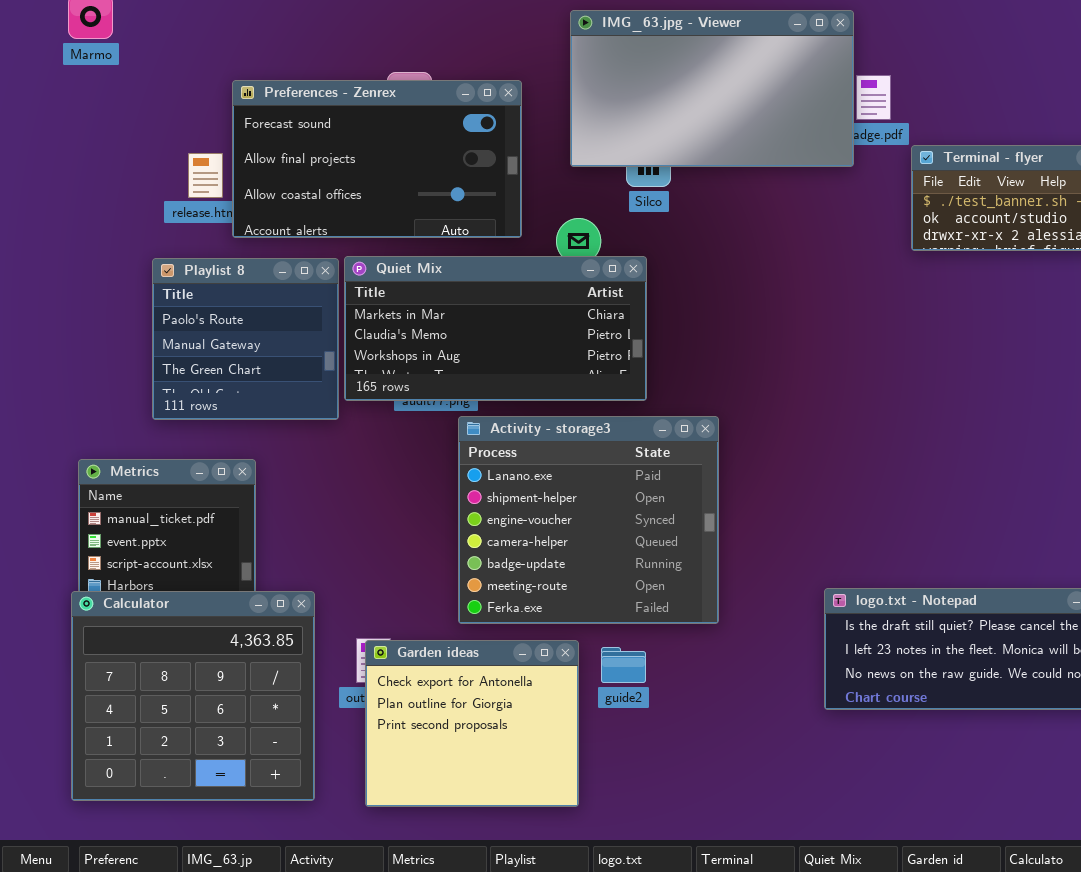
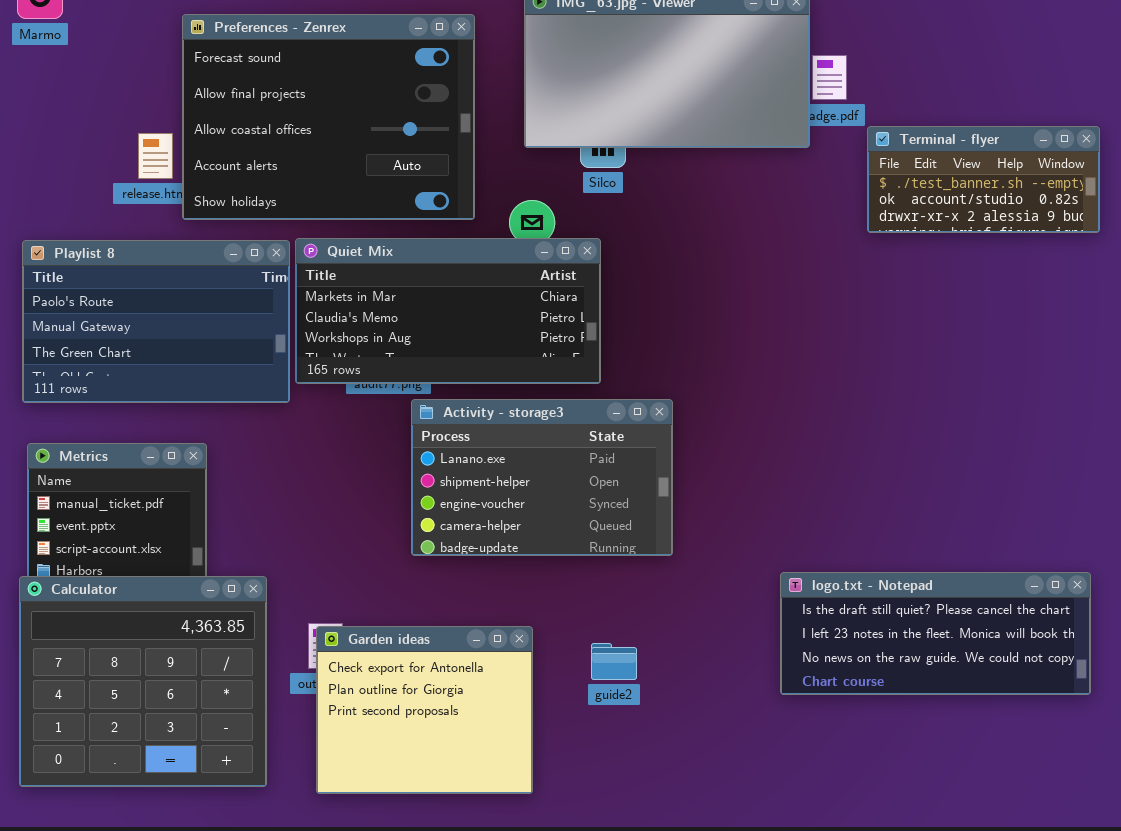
Preferences - Zenrex: [232,80,522,238] -> [182,14,475,220], resized
Playlist 8: [152,258,339,420] -> [22,240,290,403], resized
Activity - storage3: [458,416,719,624] -> [411,399,673,556], resized
guide2: [601,647,646,683] -> [591,643,637,680], moved

